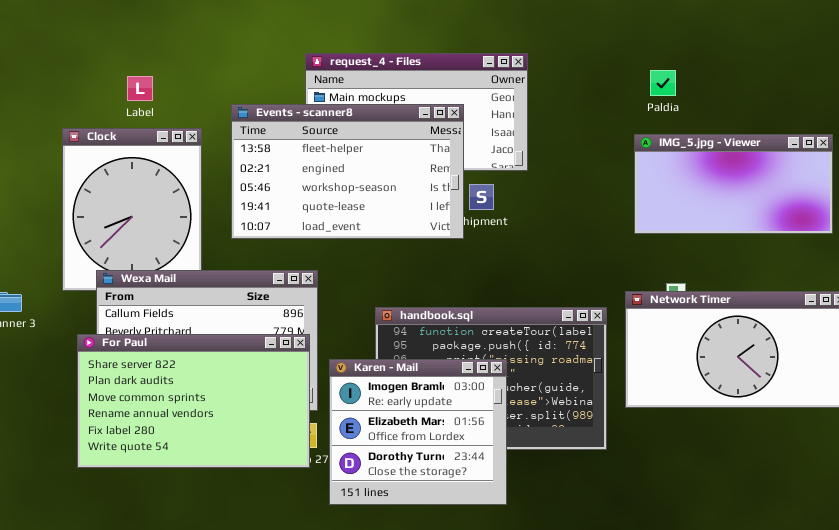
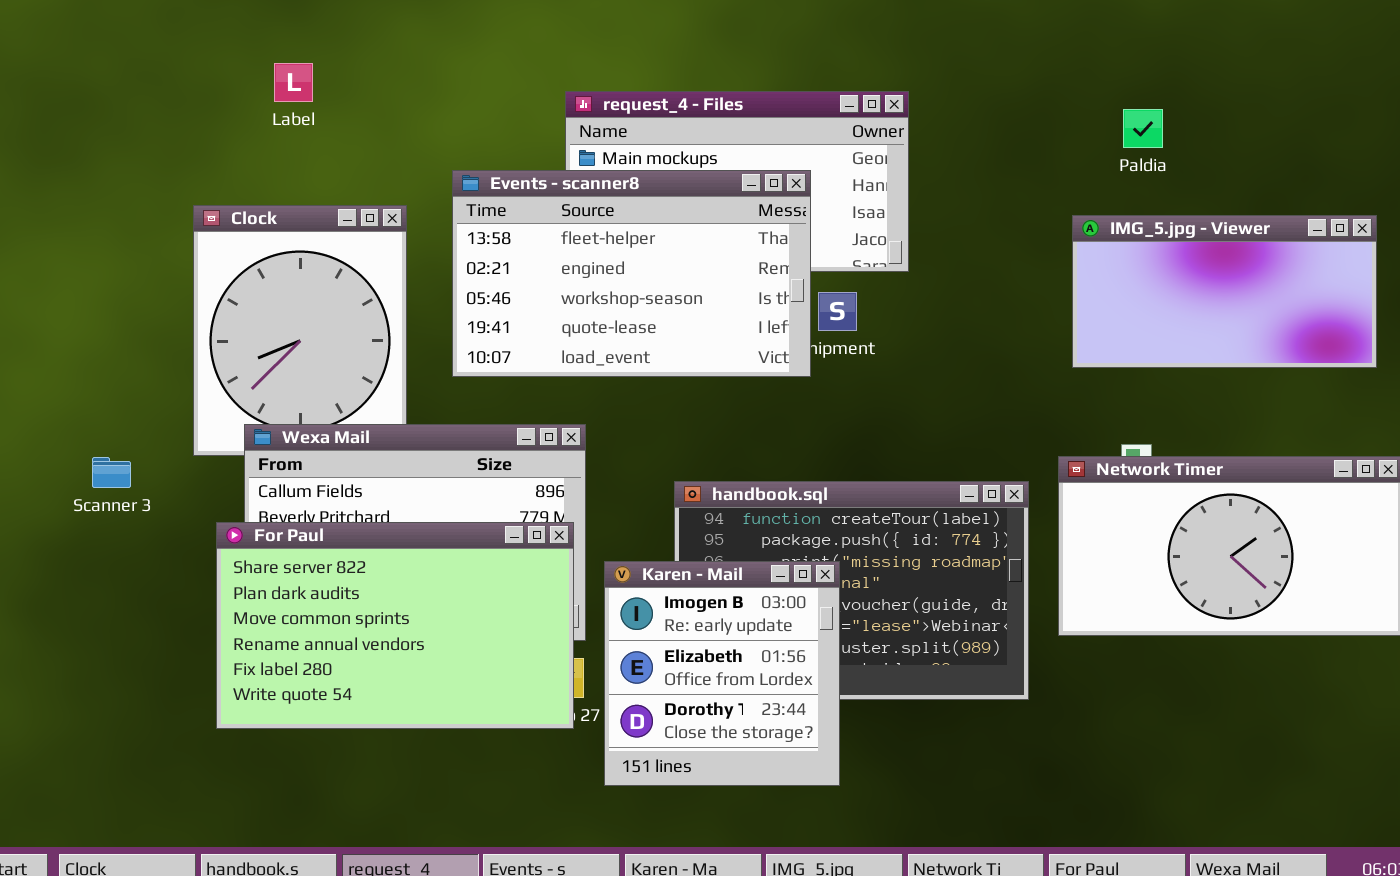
Paldia: [650,70,676,96] -> [1123,109,1163,148], moved
Label: [127,76,153,101] -> [274,63,313,102], moved
Karen - Mail: [329,359,507,505] -> [604,561,840,786], resized

